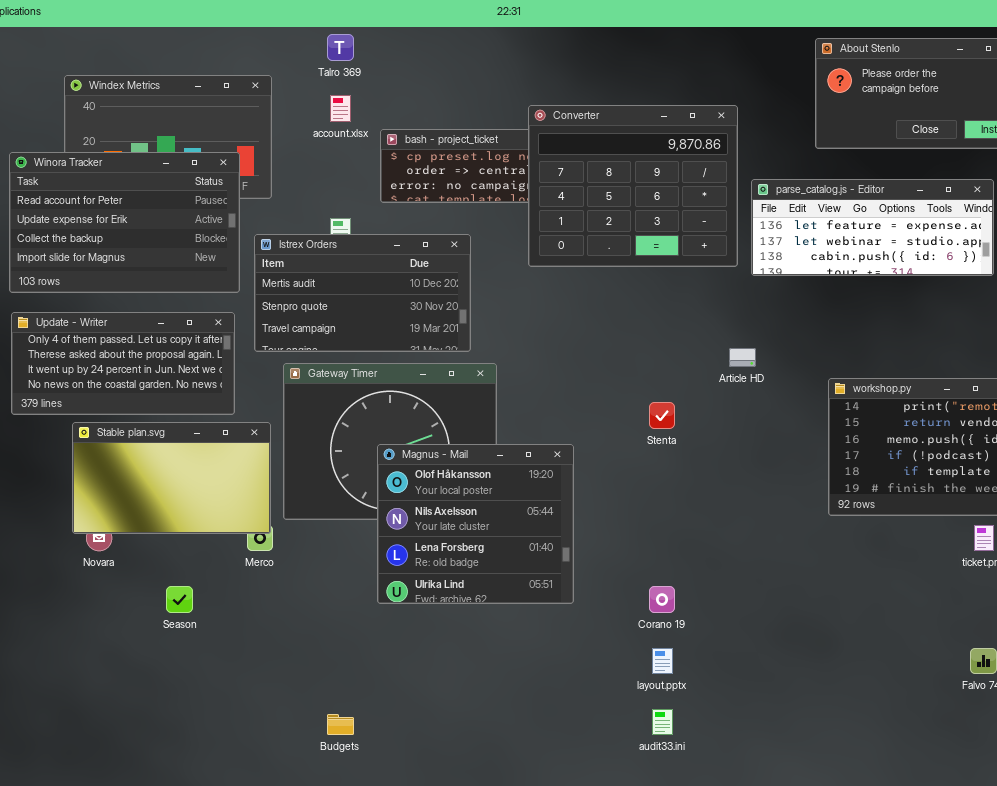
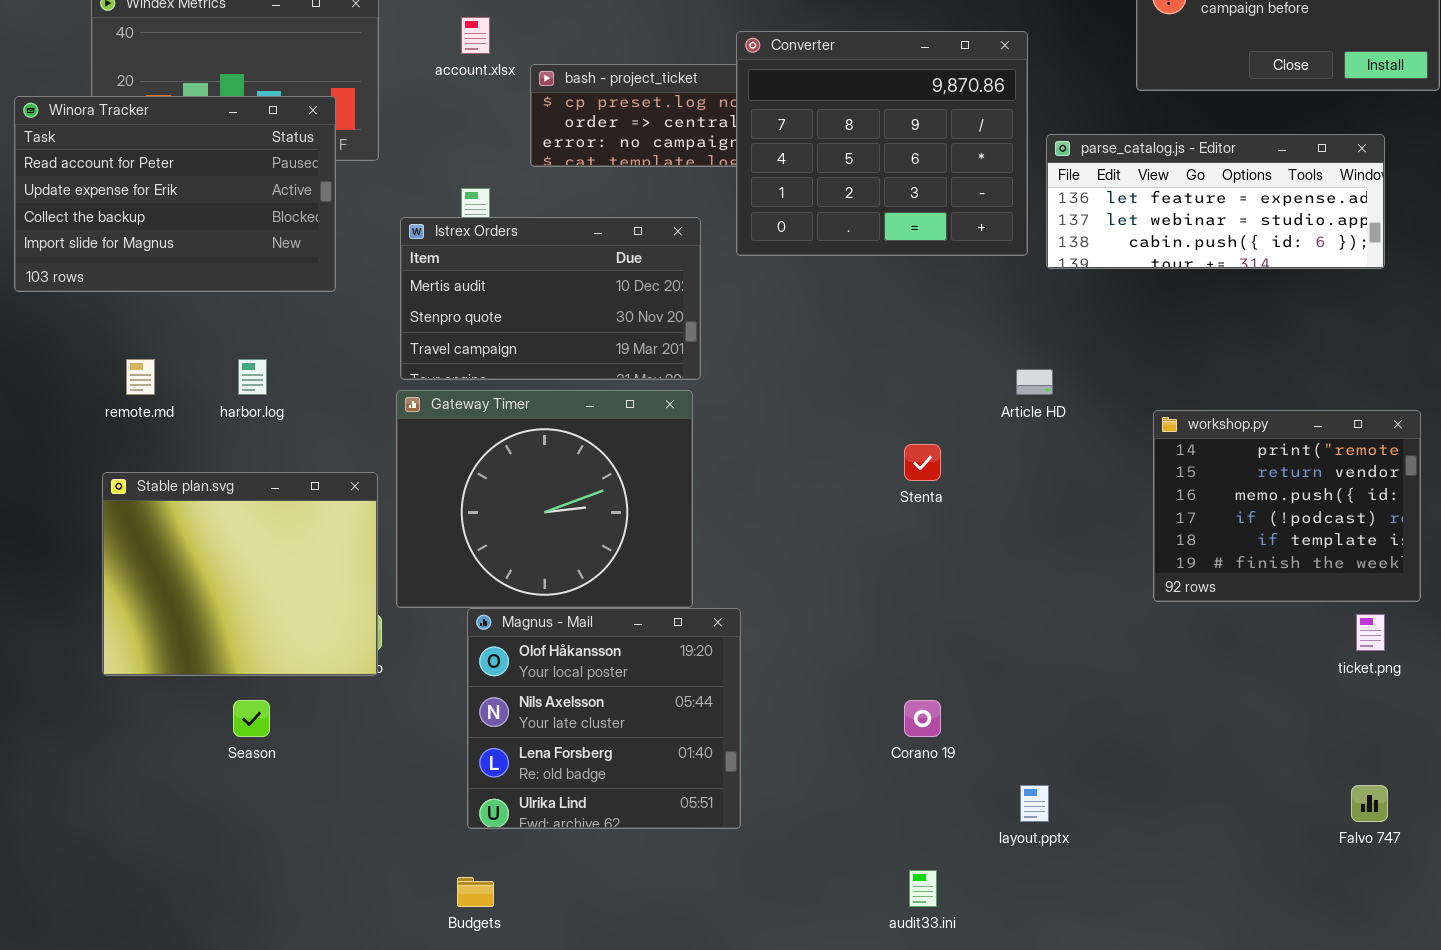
Istrex Orders: [254,234,471,352] -> [400,217,701,380], moved
Update - Writer: [11,312,235,415] -> none, closed
Stable plan.svg: [72,422,271,534] -> [102,472,378,676], resized
Magnus - Mail: [377,444,574,604] -> [467,608,741,829], moved
layout.pptx: [652,648,673,674] -> [1020,785,1049,822], moved

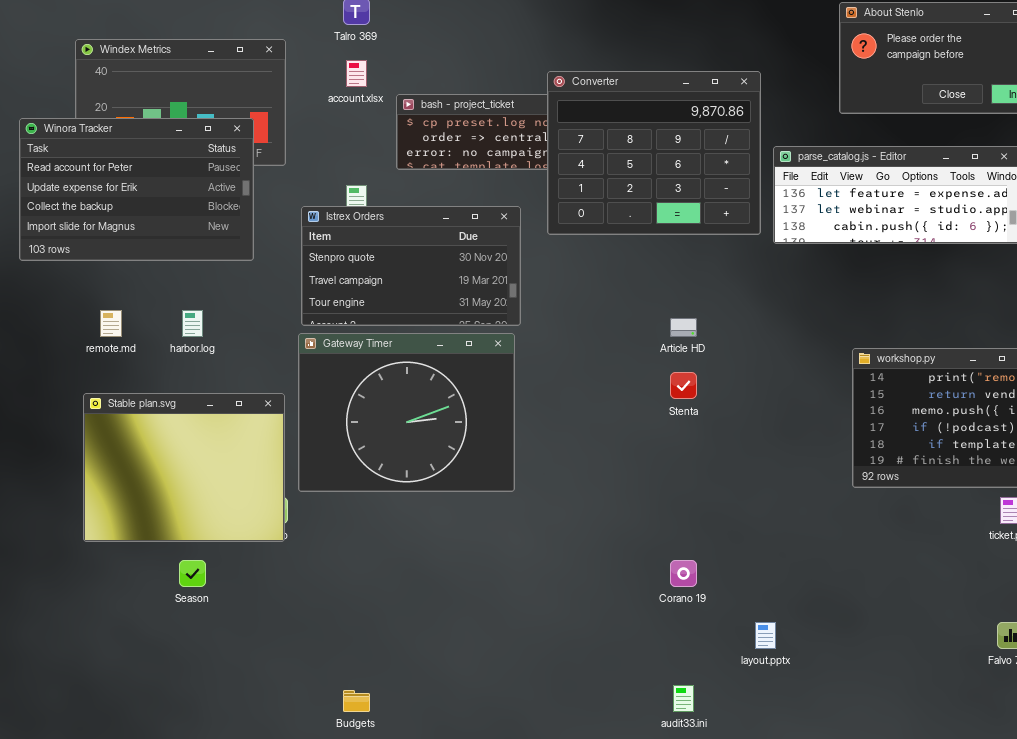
Istrex Orders: [400,217,701,380] -> [301,206,521,326], scrolled down 1 row
Article HD: [1016,369,1053,395] -> [670,318,697,337], moved
Magnus - Mail: [467,608,741,829] -> none, closed

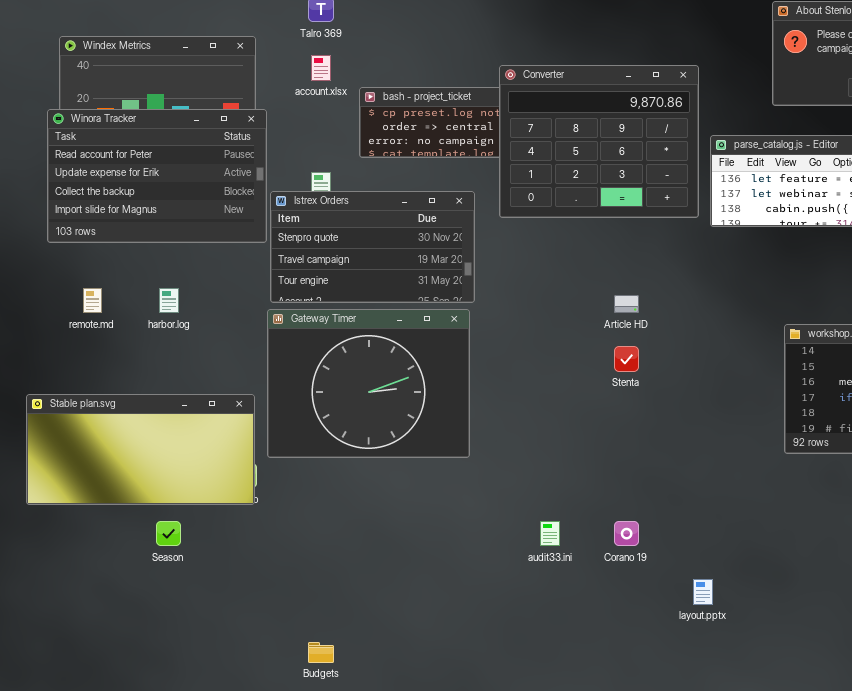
Winora Tracker: [19,118,254,261] -> [47,109,267,243], moved
Stable plan.svg: [83,393,285,542] -> [26,394,255,505], resized
audit33.ini: [673,685,694,712] -> [540,521,560,546], moved

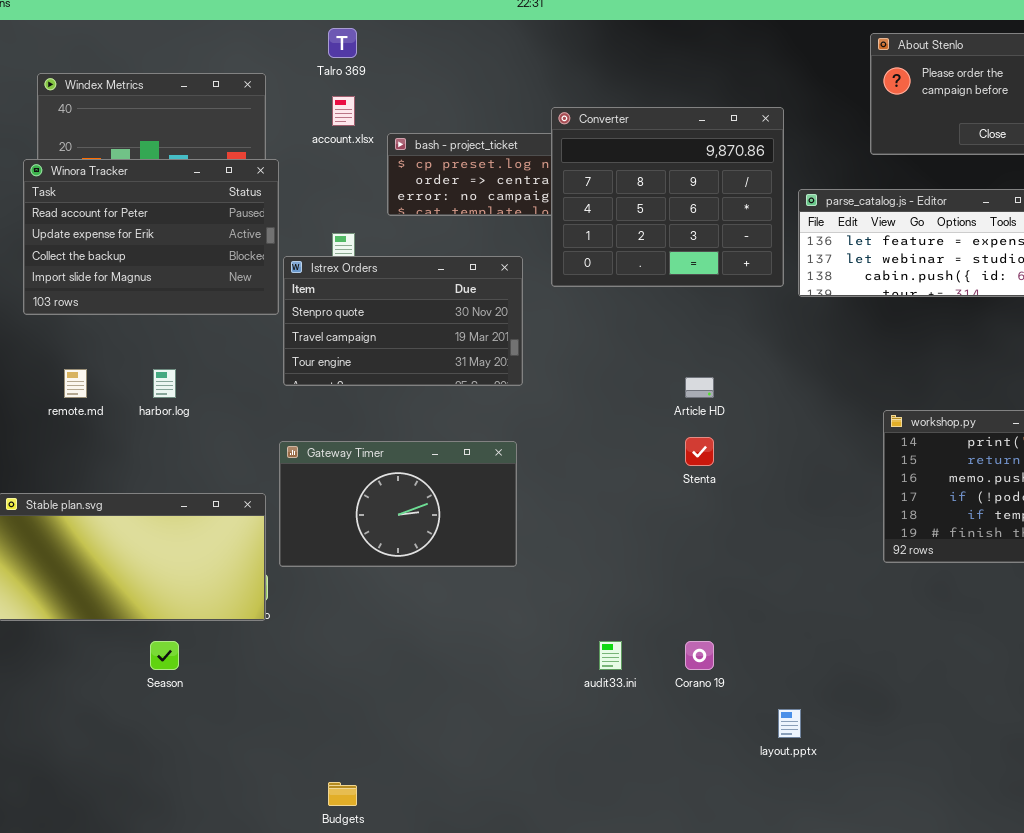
Gateway Timer: [267,309,470,458] -> [279,441,517,567], resized

